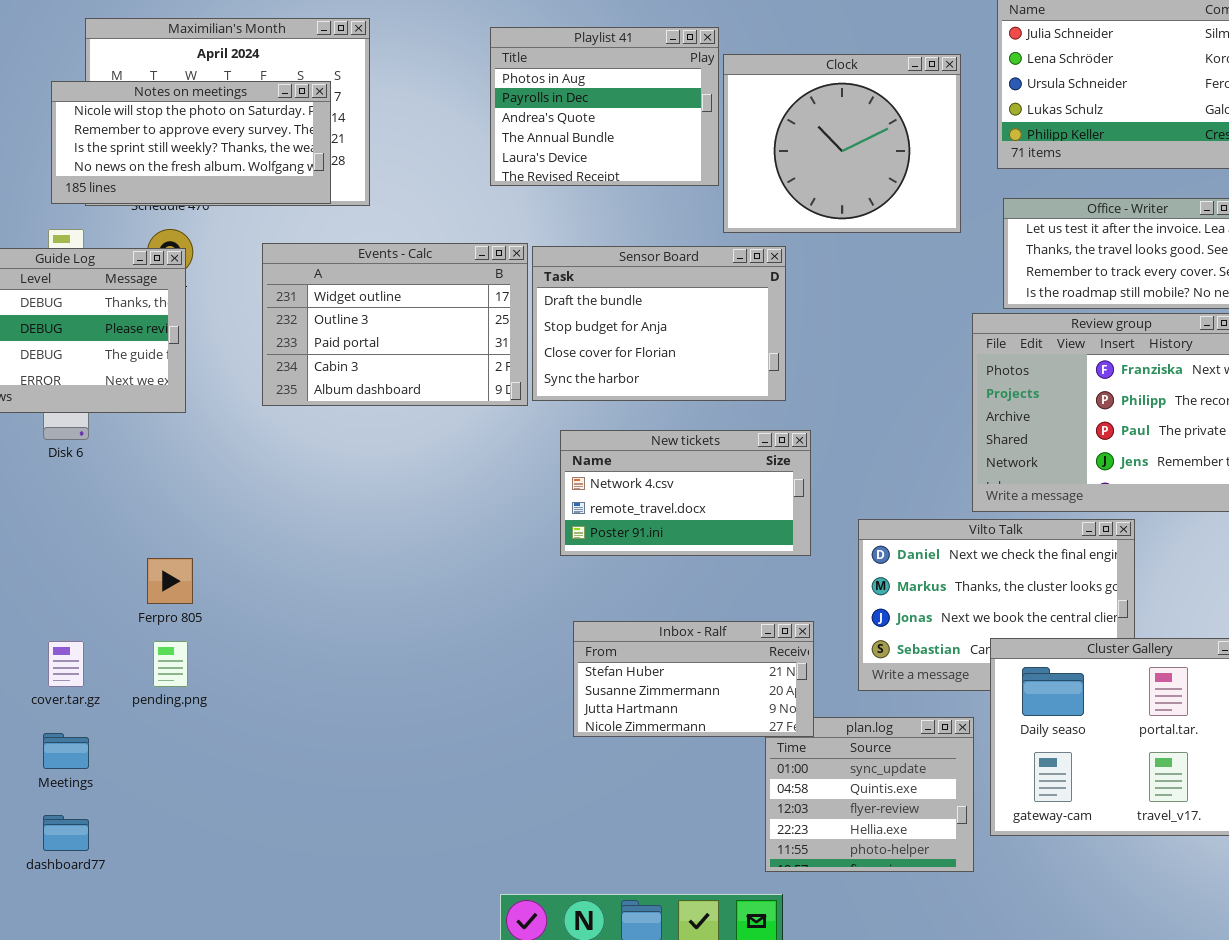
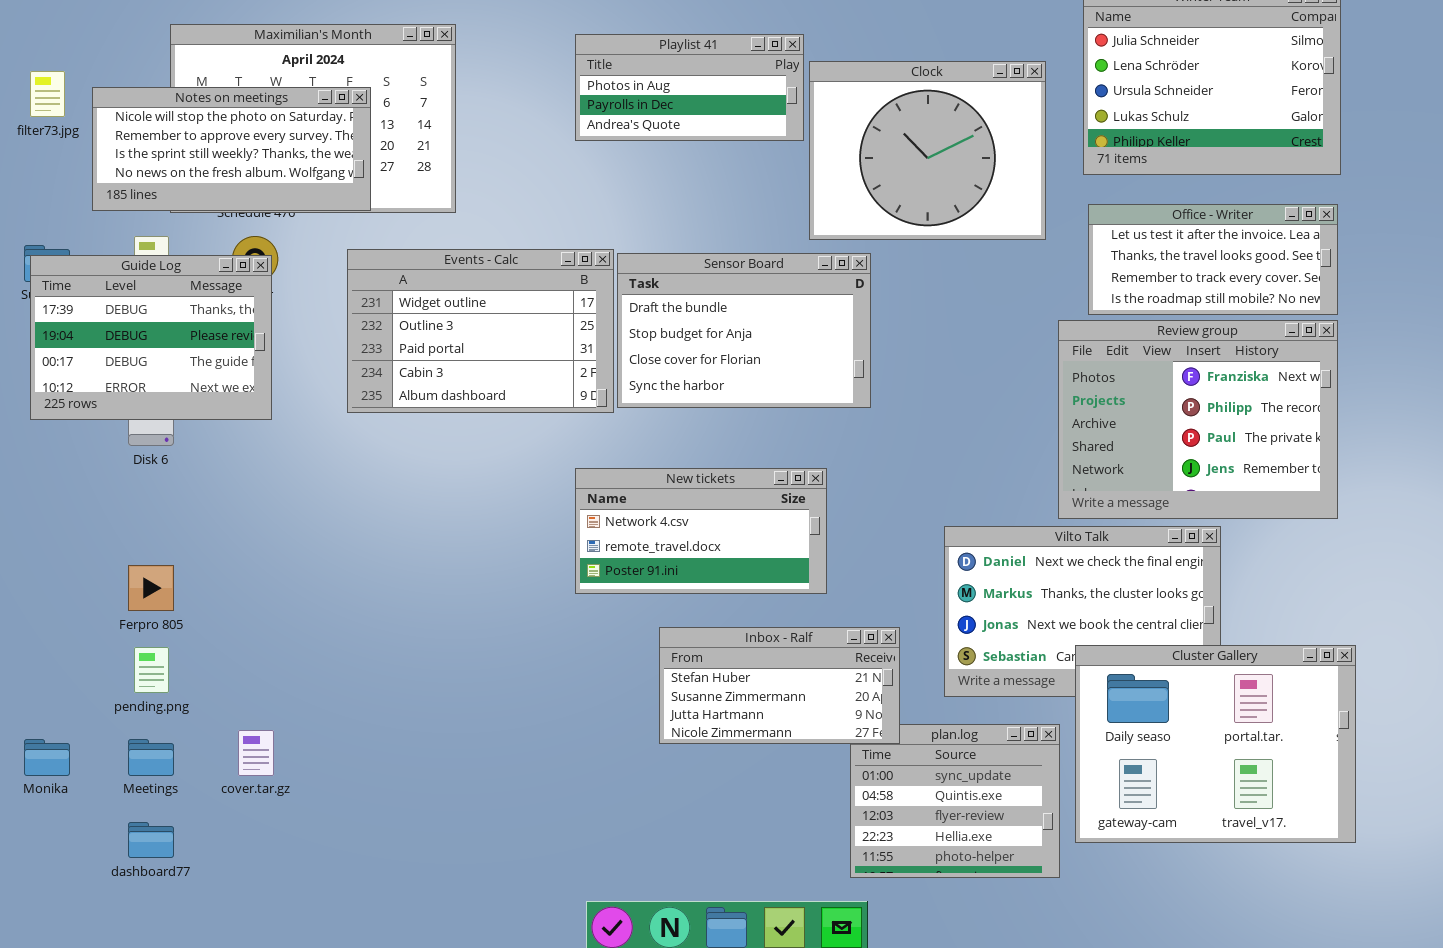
Playlist 41: [490,27,719,186] -> [575,34,804,141], resized
Notes on meetings: [51,81,331,204] -> [92,87,371,211], moved
New tickets: [560,430,811,556] -> [575,468,827,594], moved
Ferpro 805: [147,558,193,604] -> [128,565,174,611], moved
cover.tar.gz: [48,641,84,687] -> [238,730,274,776], moved
pending.png: [153,641,188,687] -> [134,647,169,693], moved

